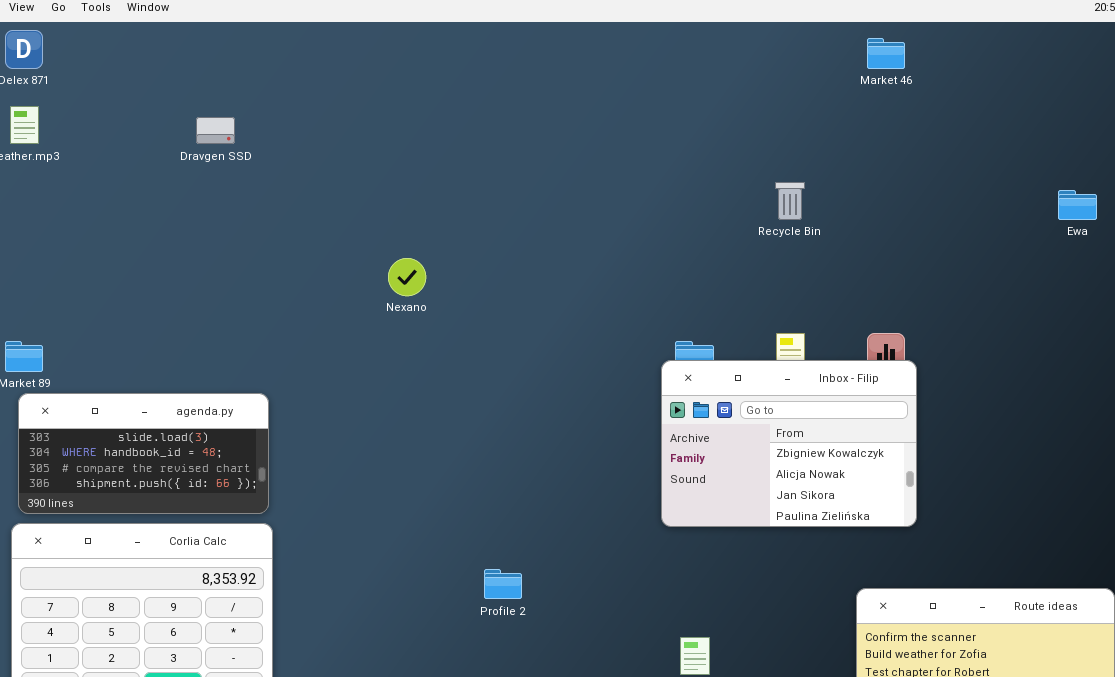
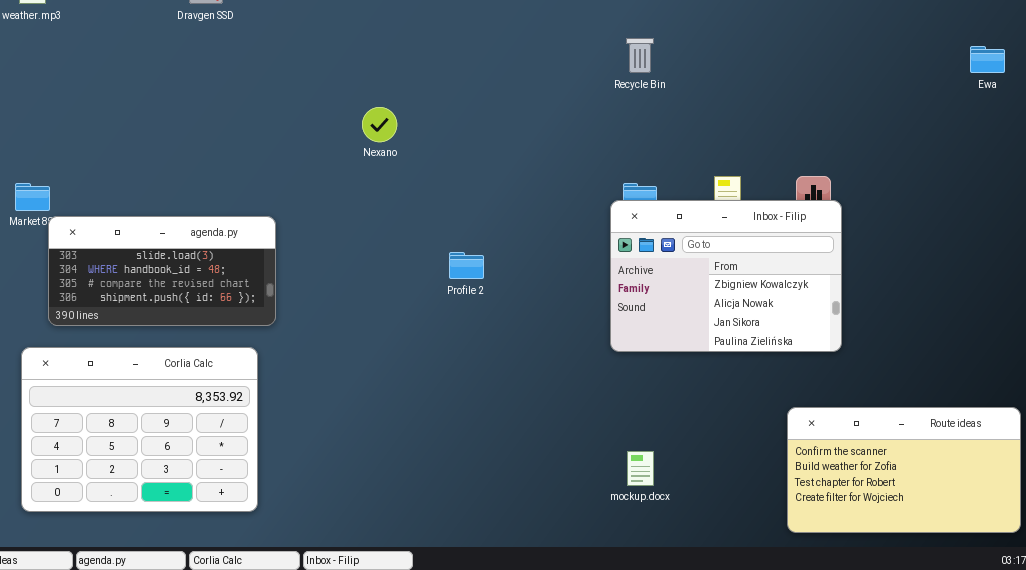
Recycle Bin: [775,182,805,220] -> [626,38,654,73], moved
agenda.py: [18,393,269,514] -> [48,216,276,326], moved
Profile 2: [484,569,522,599] -> [449,252,484,279], moved

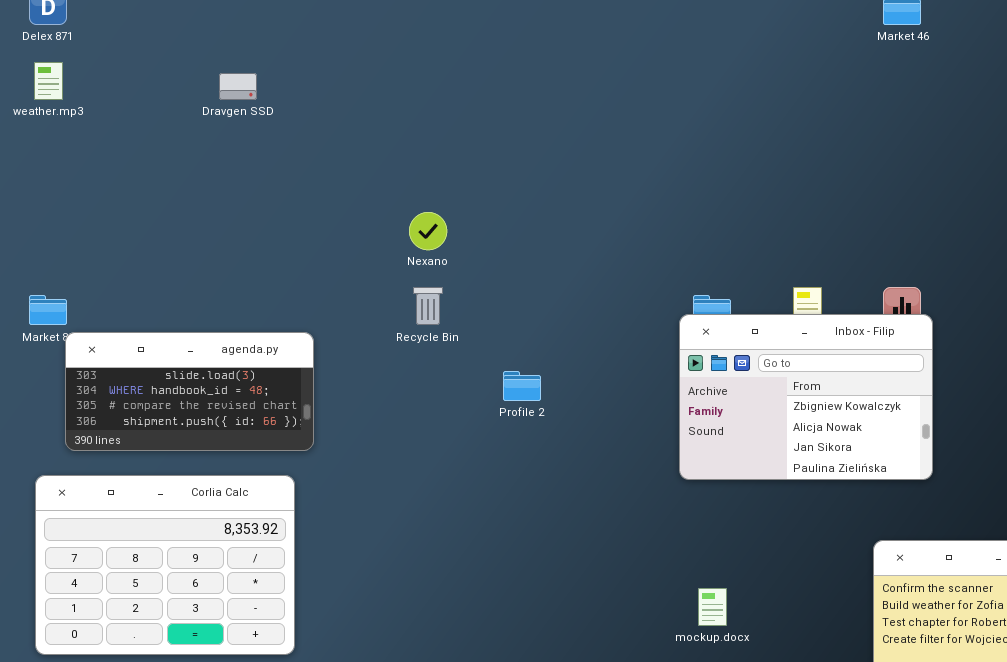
Recycle Bin: [626,38,654,73] -> [413,287,443,325], moved

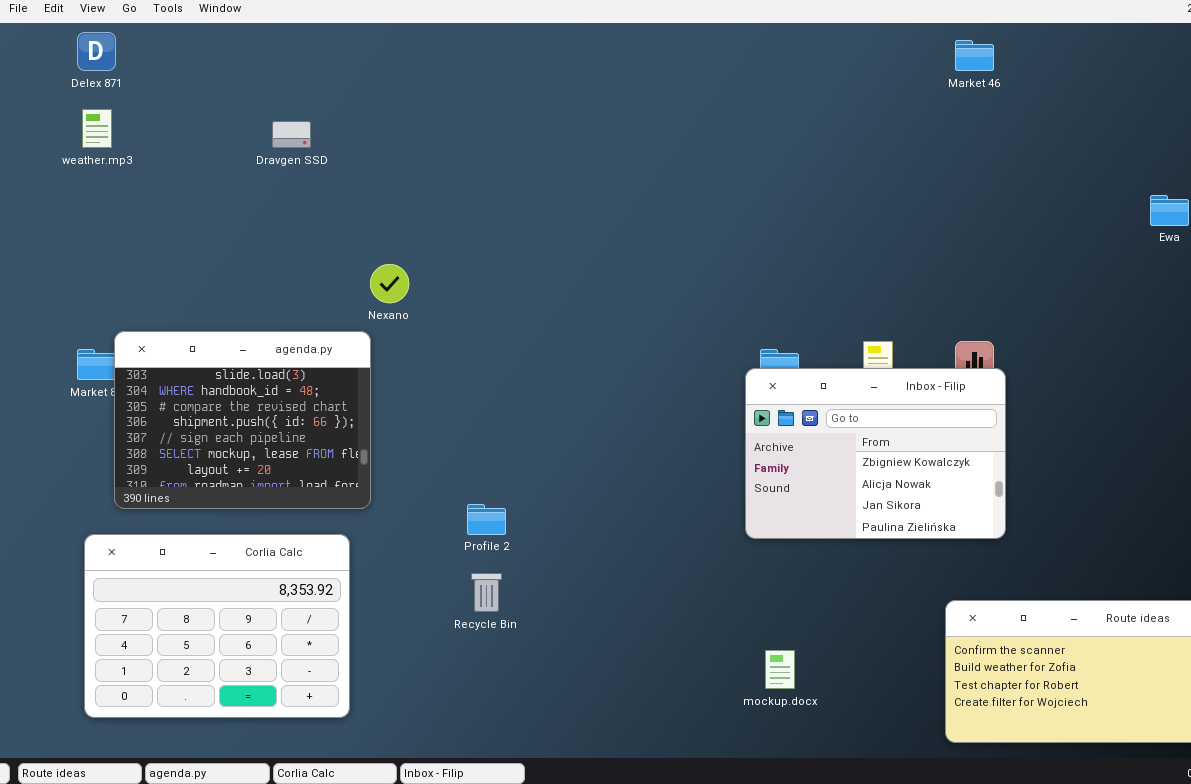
Nexano: [409,212,447,250] -> [370,264,409,303], moved
Recycle Bin: [413,287,443,325] -> [471,573,502,612], moved
agenda.py: [65,332,314,451] -> [114,331,371,509], resized
Profile 2: [503,371,541,401] -> [467,504,506,535], moved

